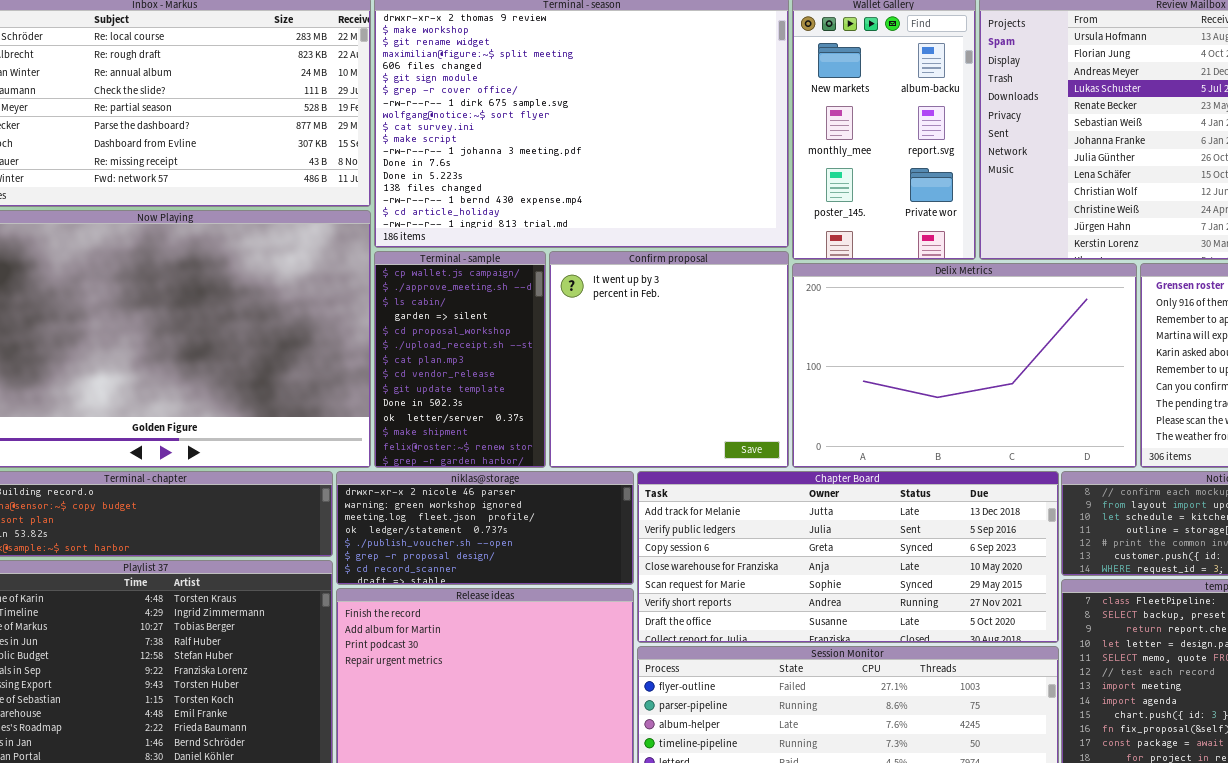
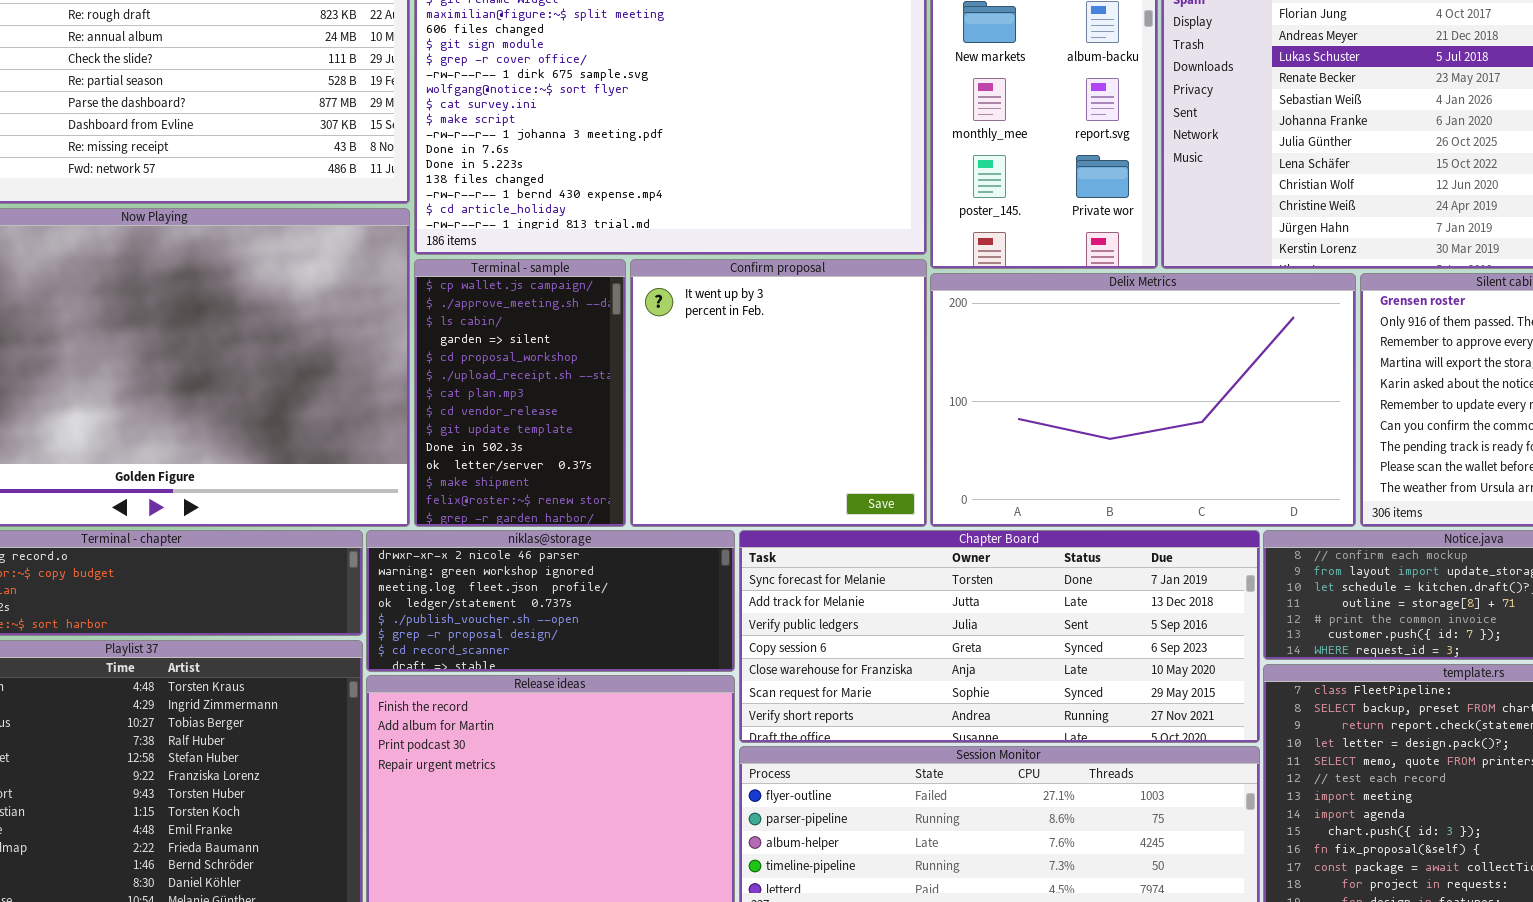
Chapter Board: [637,471,1059,643] -> [739,530,1260,743], scrolled up 1 row

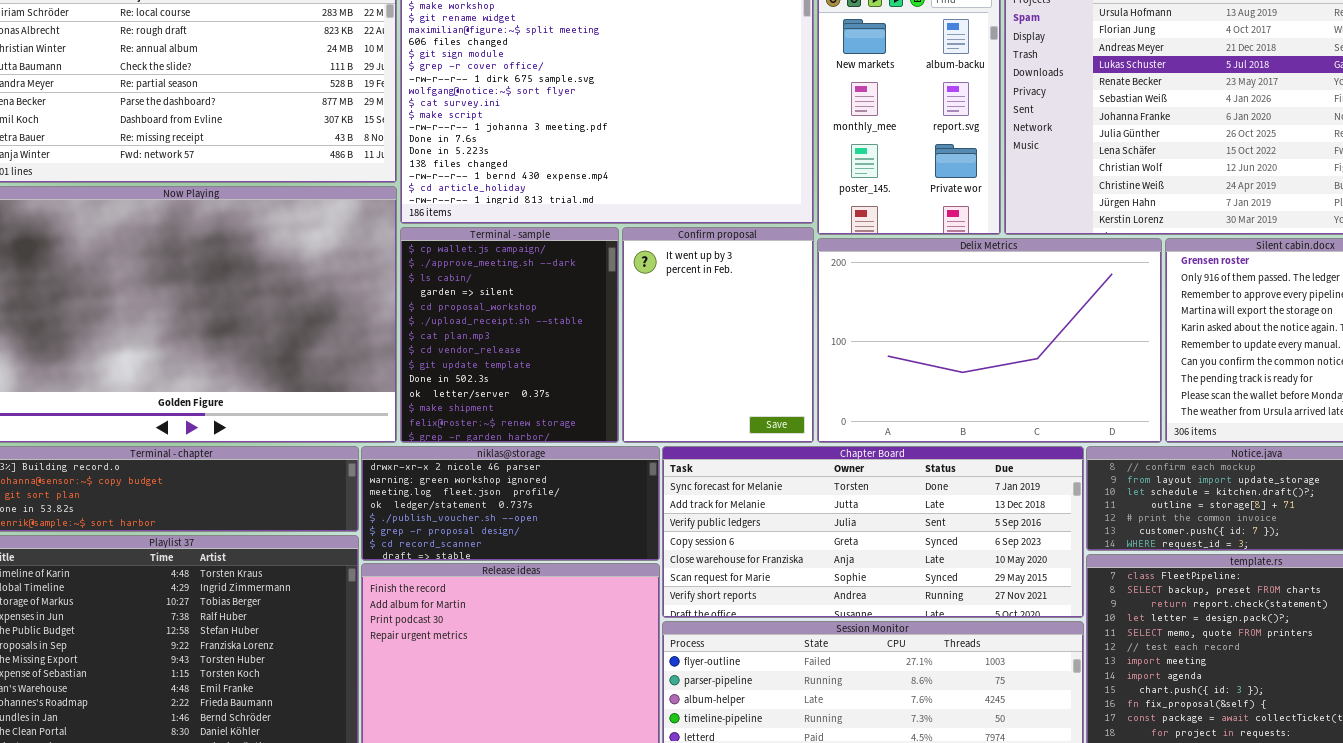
Terminal - sample: [414,259,626,527] -> [400,227,619,443], resized
Confirm proposal: [630,259,927,527] -> [622,227,814,443], resized

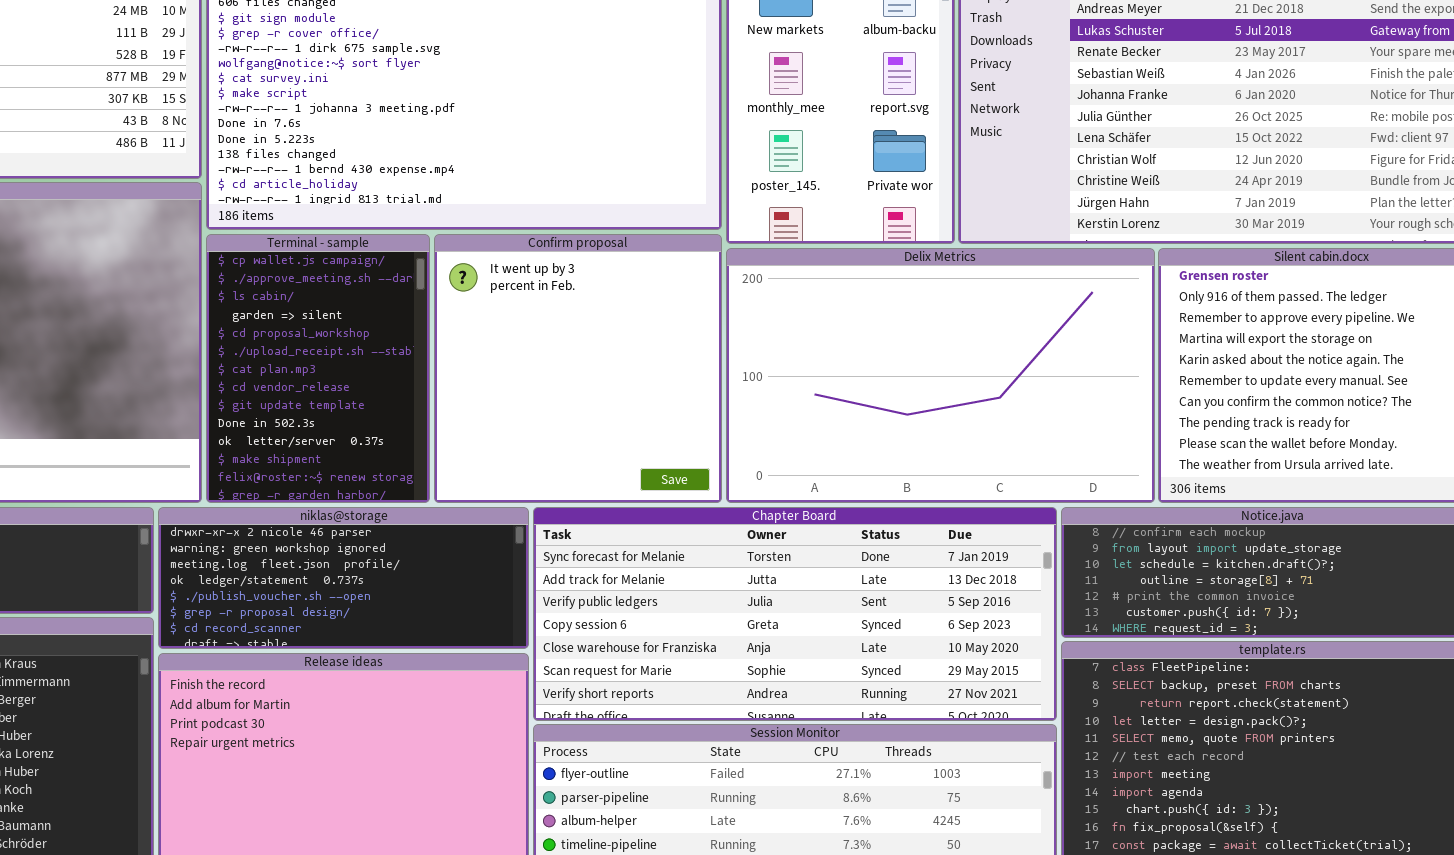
Terminal - sample: [400,227,619,443] -> [206,234,430,503], resized
Confirm proposal: [622,227,814,443] -> [434,234,722,503], resized

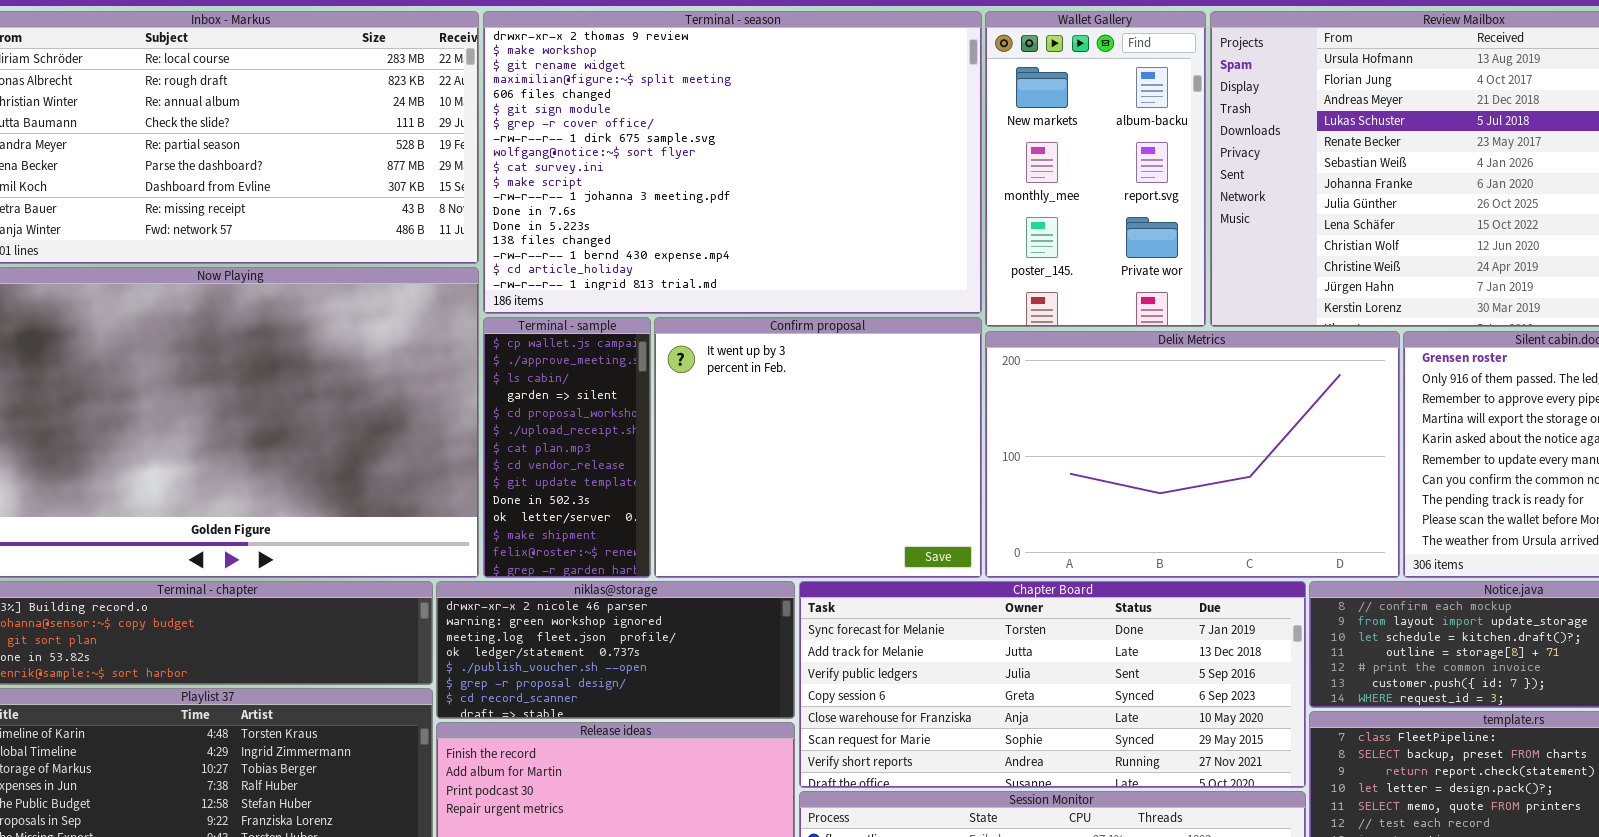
Terminal - sample: [206,234,430,503] -> [483,317,651,578], resized
Confirm proposal: [434,234,722,503] -> [654,317,982,578], resized

